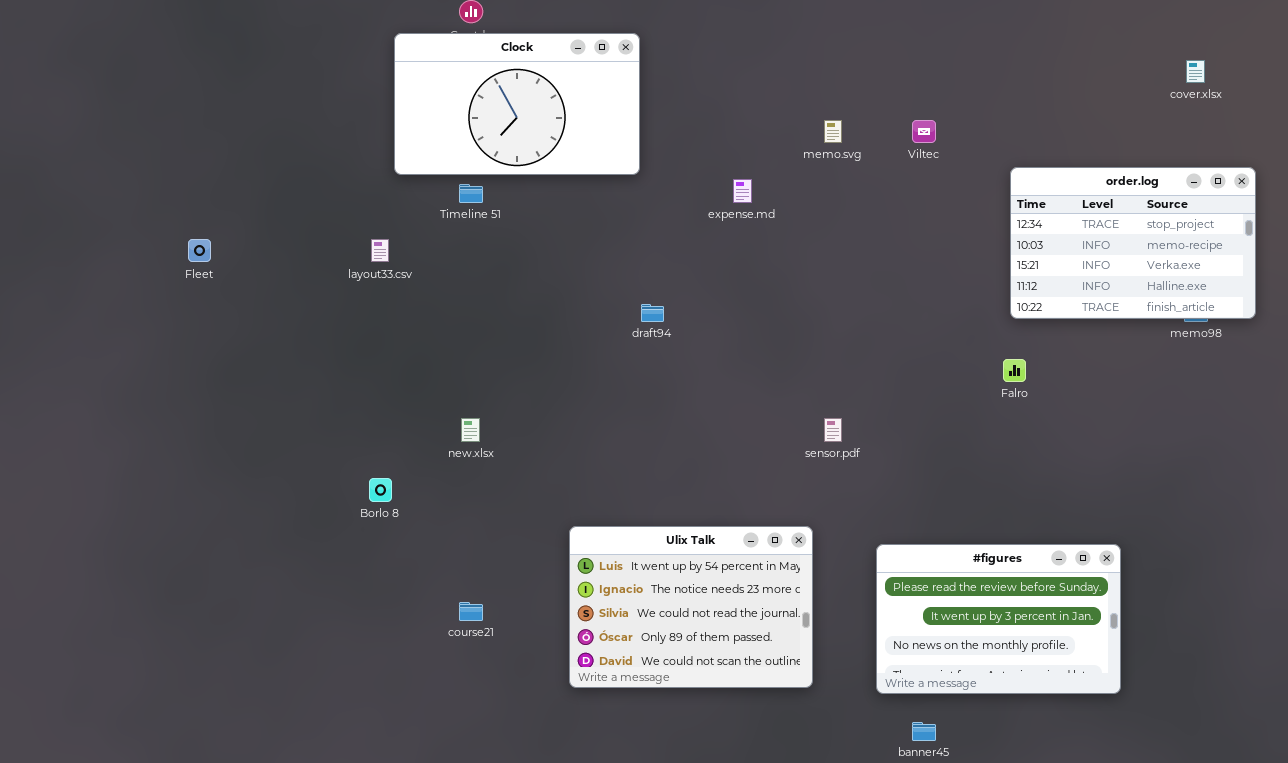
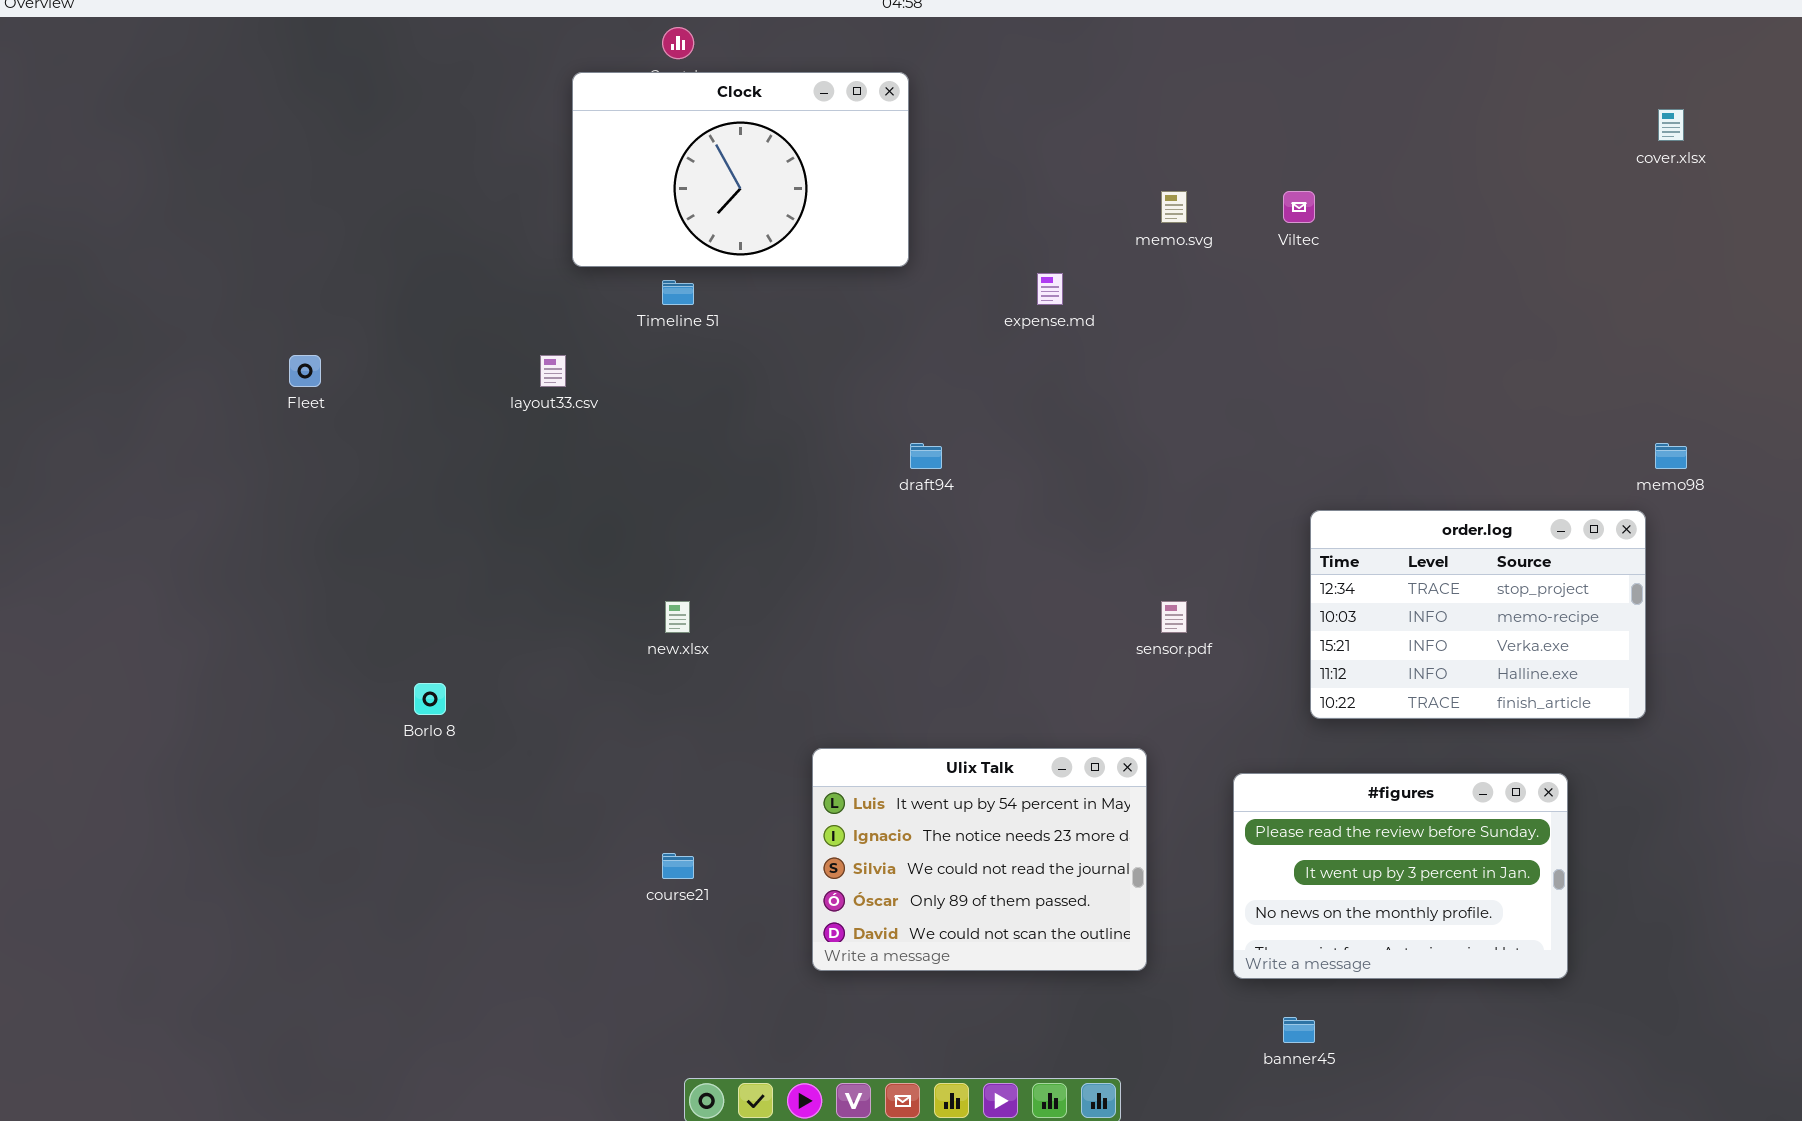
order.log: [1010,167,1256,319] -> [1310,510,1646,719], moved
Borlo 8: [369,478,392,502] -> [414,683,446,715], moved

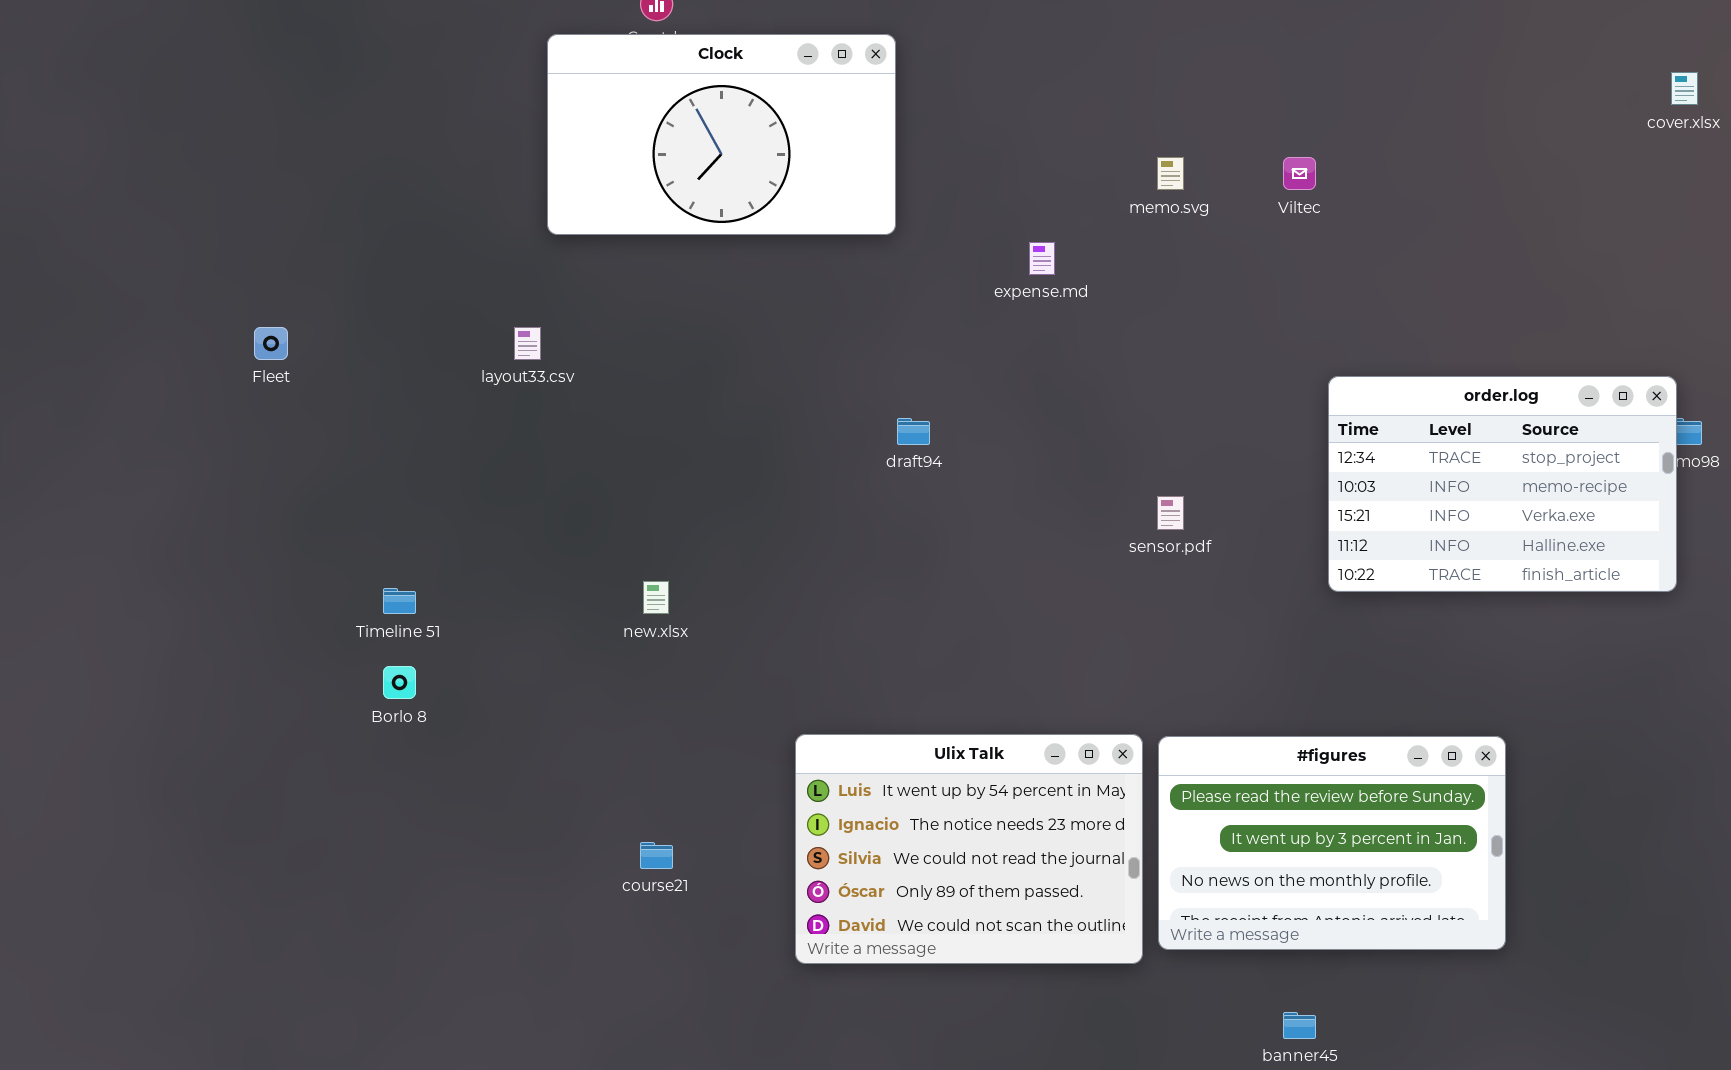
Timeline 51: [662,280,694,305] -> [383,588,416,614], moved
order.log: [1310,510,1646,719] -> [1328,376,1677,592], moved
sensor.pdf: [1161,601,1187,633] -> [1157,496,1184,530], moved
#figures: [1233,773,1568,979] -> [1158,736,1506,950], moved

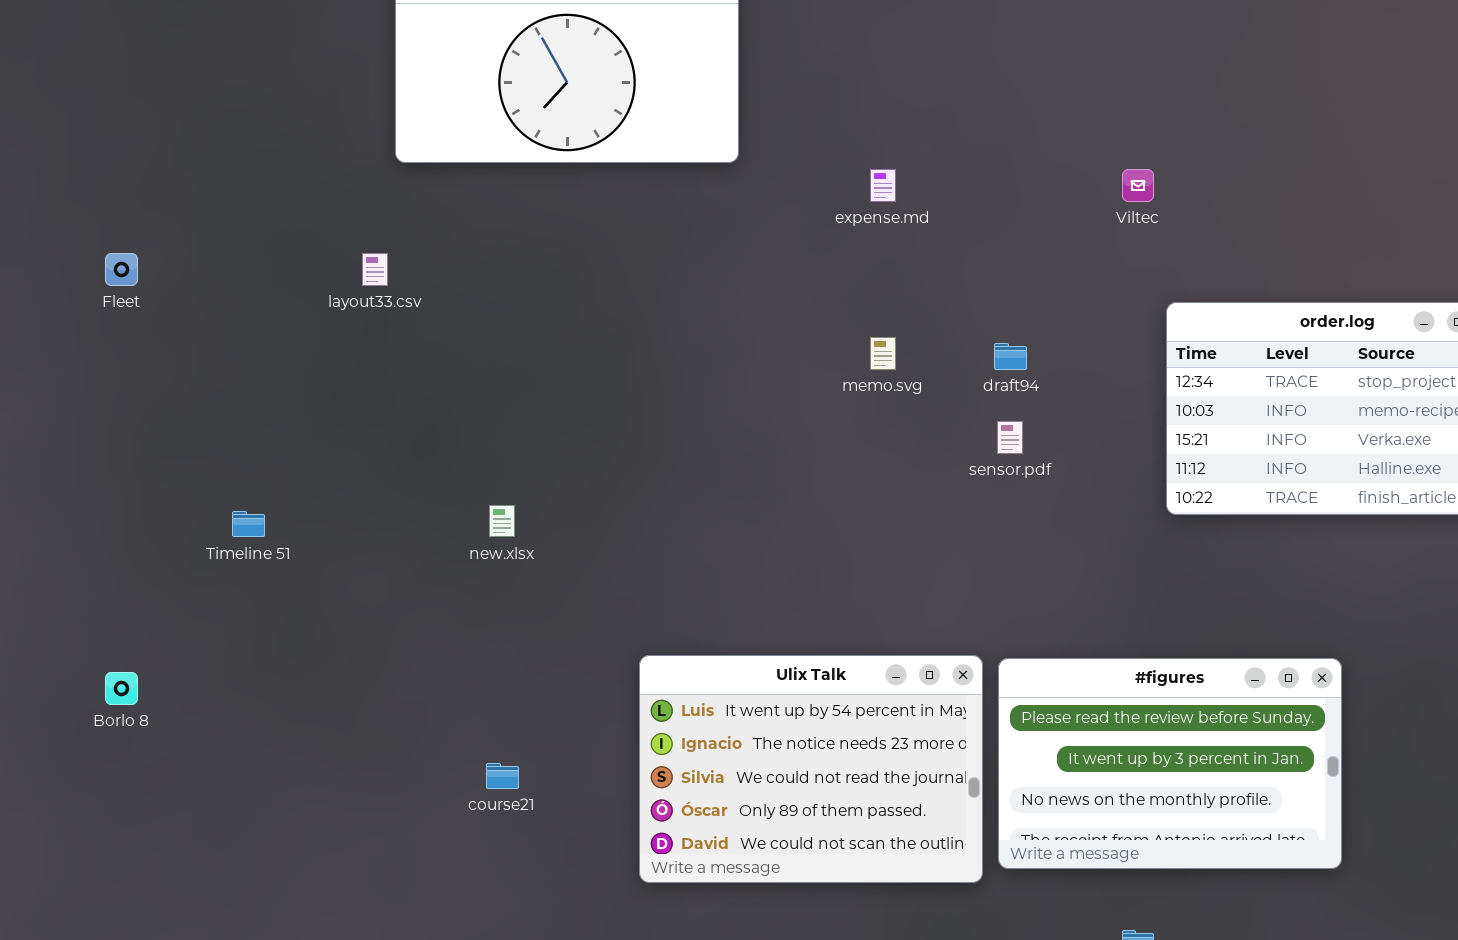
memo.svg: [1157,157,1184,190] -> [870,337,896,370], moved
Viltec: [1283,157,1316,190] -> [1122,169,1154,202], moved
draft94: [897,418,930,445] -> [994,343,1027,370], moved
Borlo 8: [383,666,416,699] -> [105,672,138,705], moved

